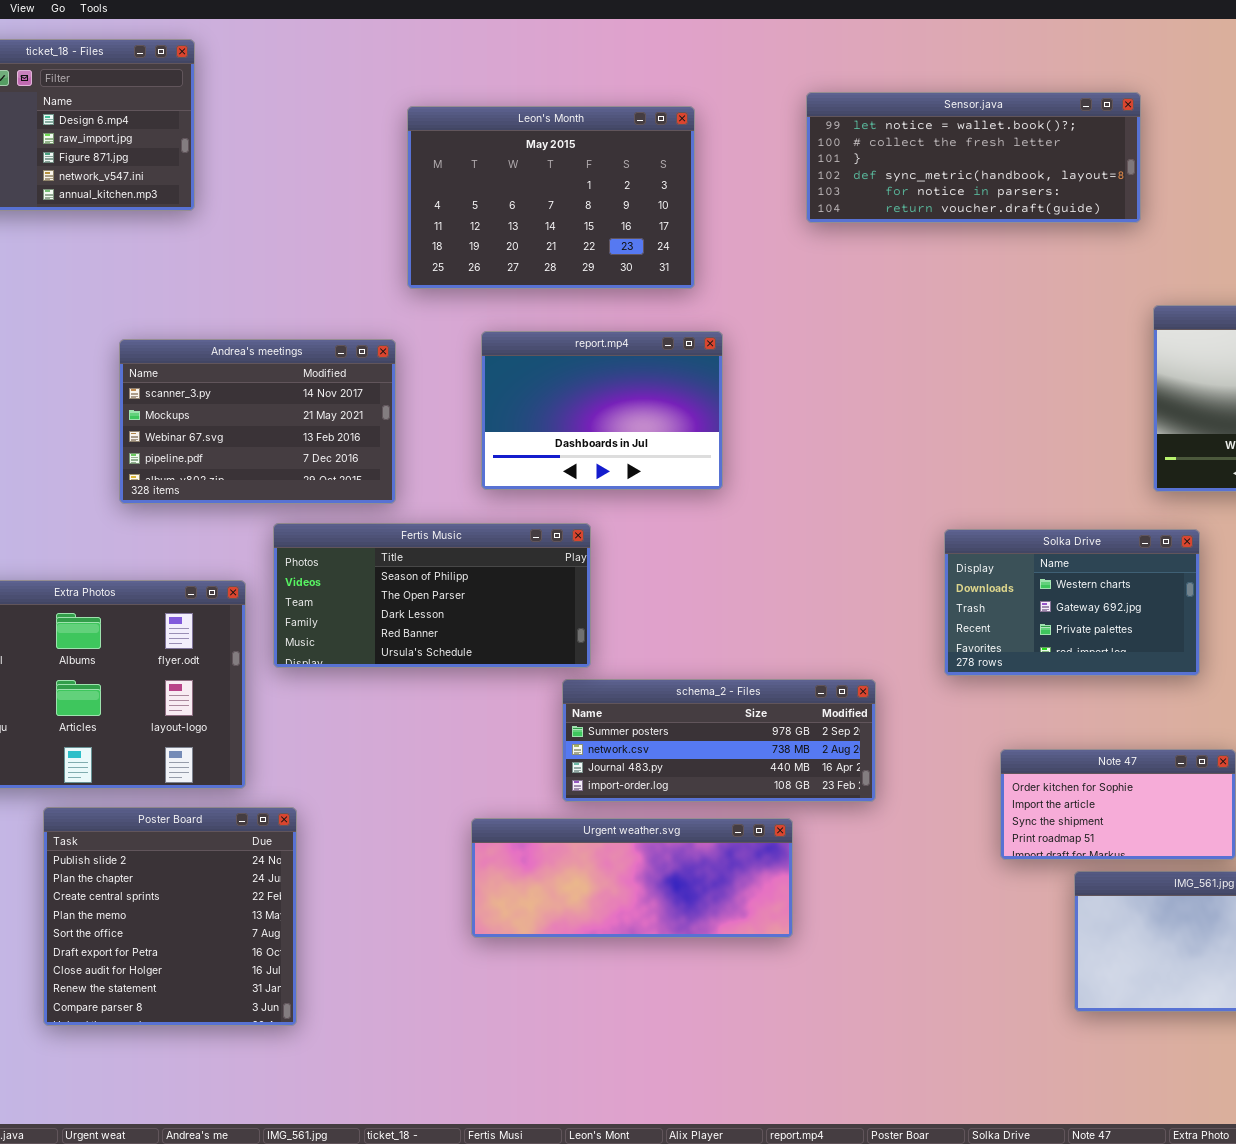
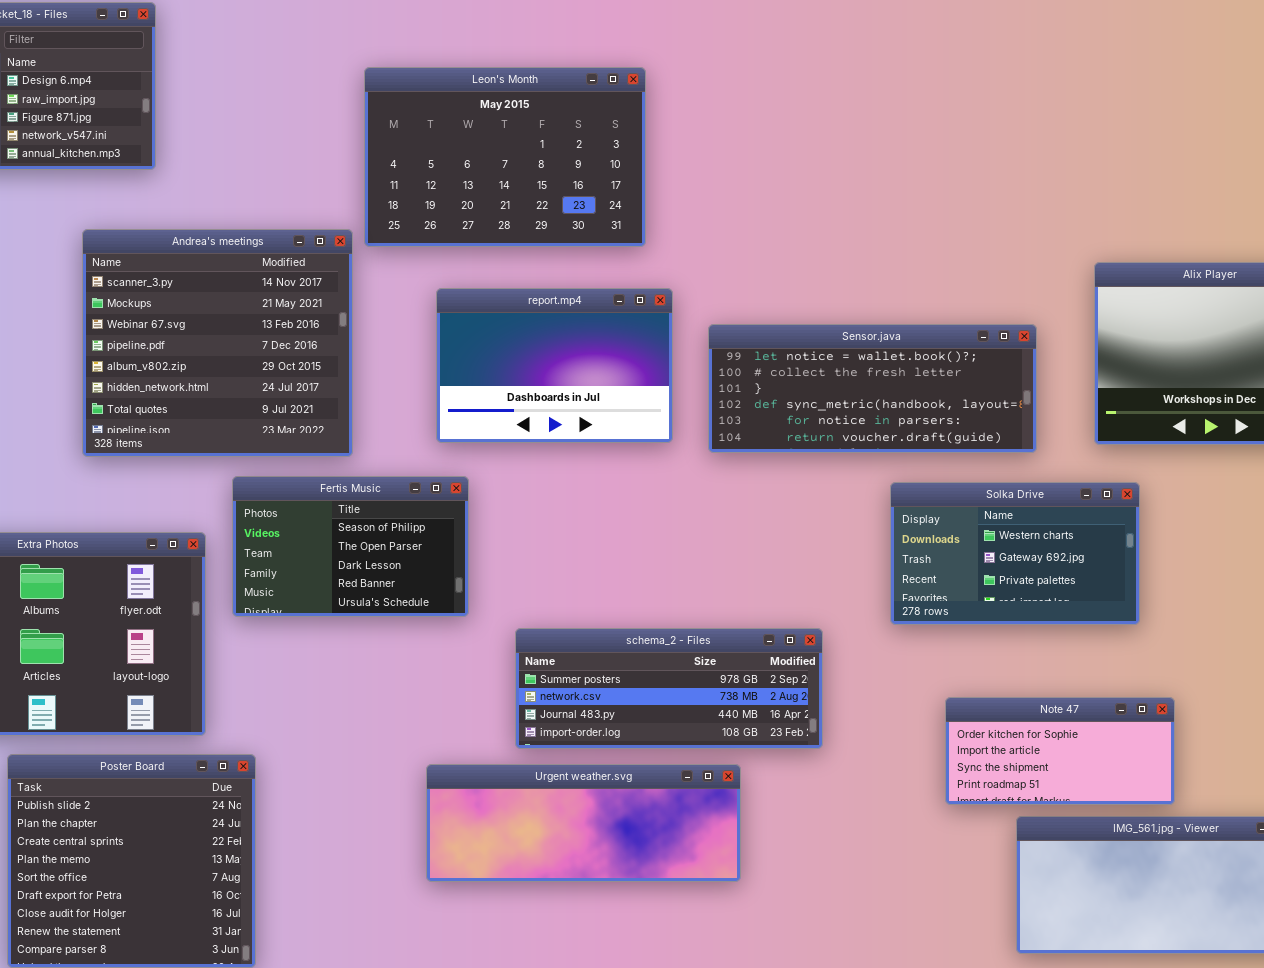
Sensor.java: [806,92,1141,223] -> [708,324,1037,453], moved
Andrea's meetings: [119,339,396,504] -> [82,229,353,457], resized
Fertis Music: [273,523,591,668] -> [232,476,469,617], resized

